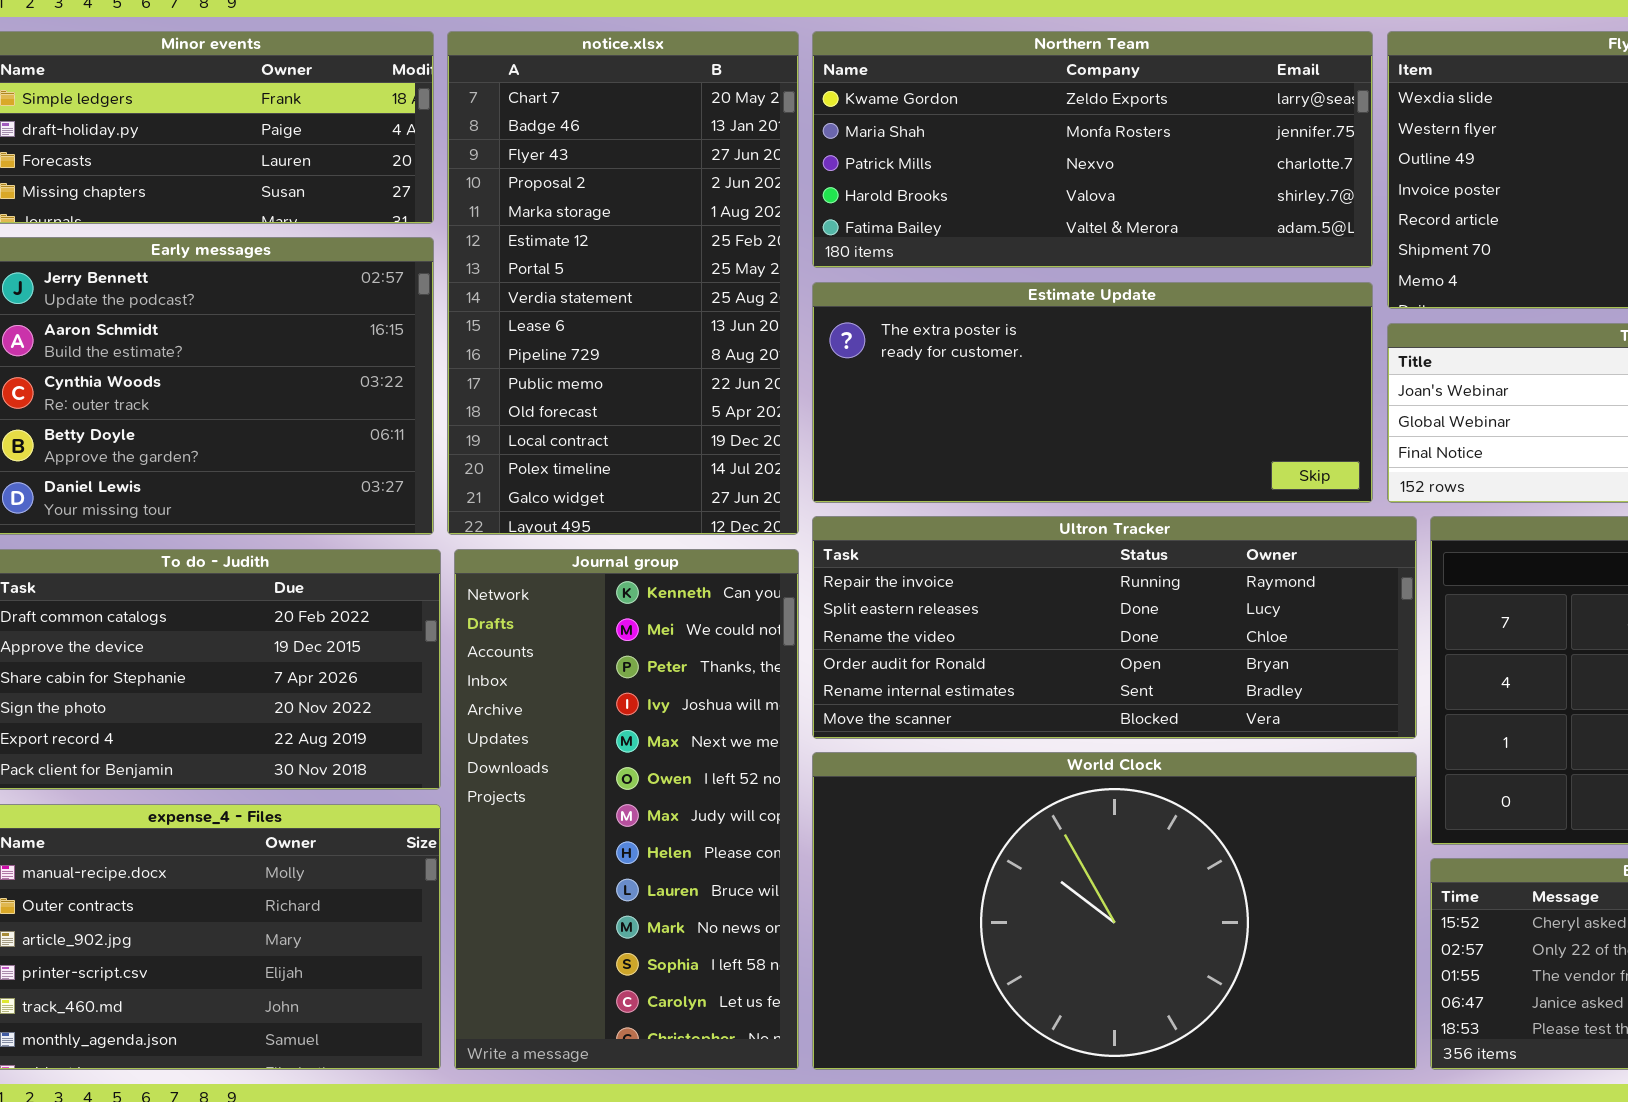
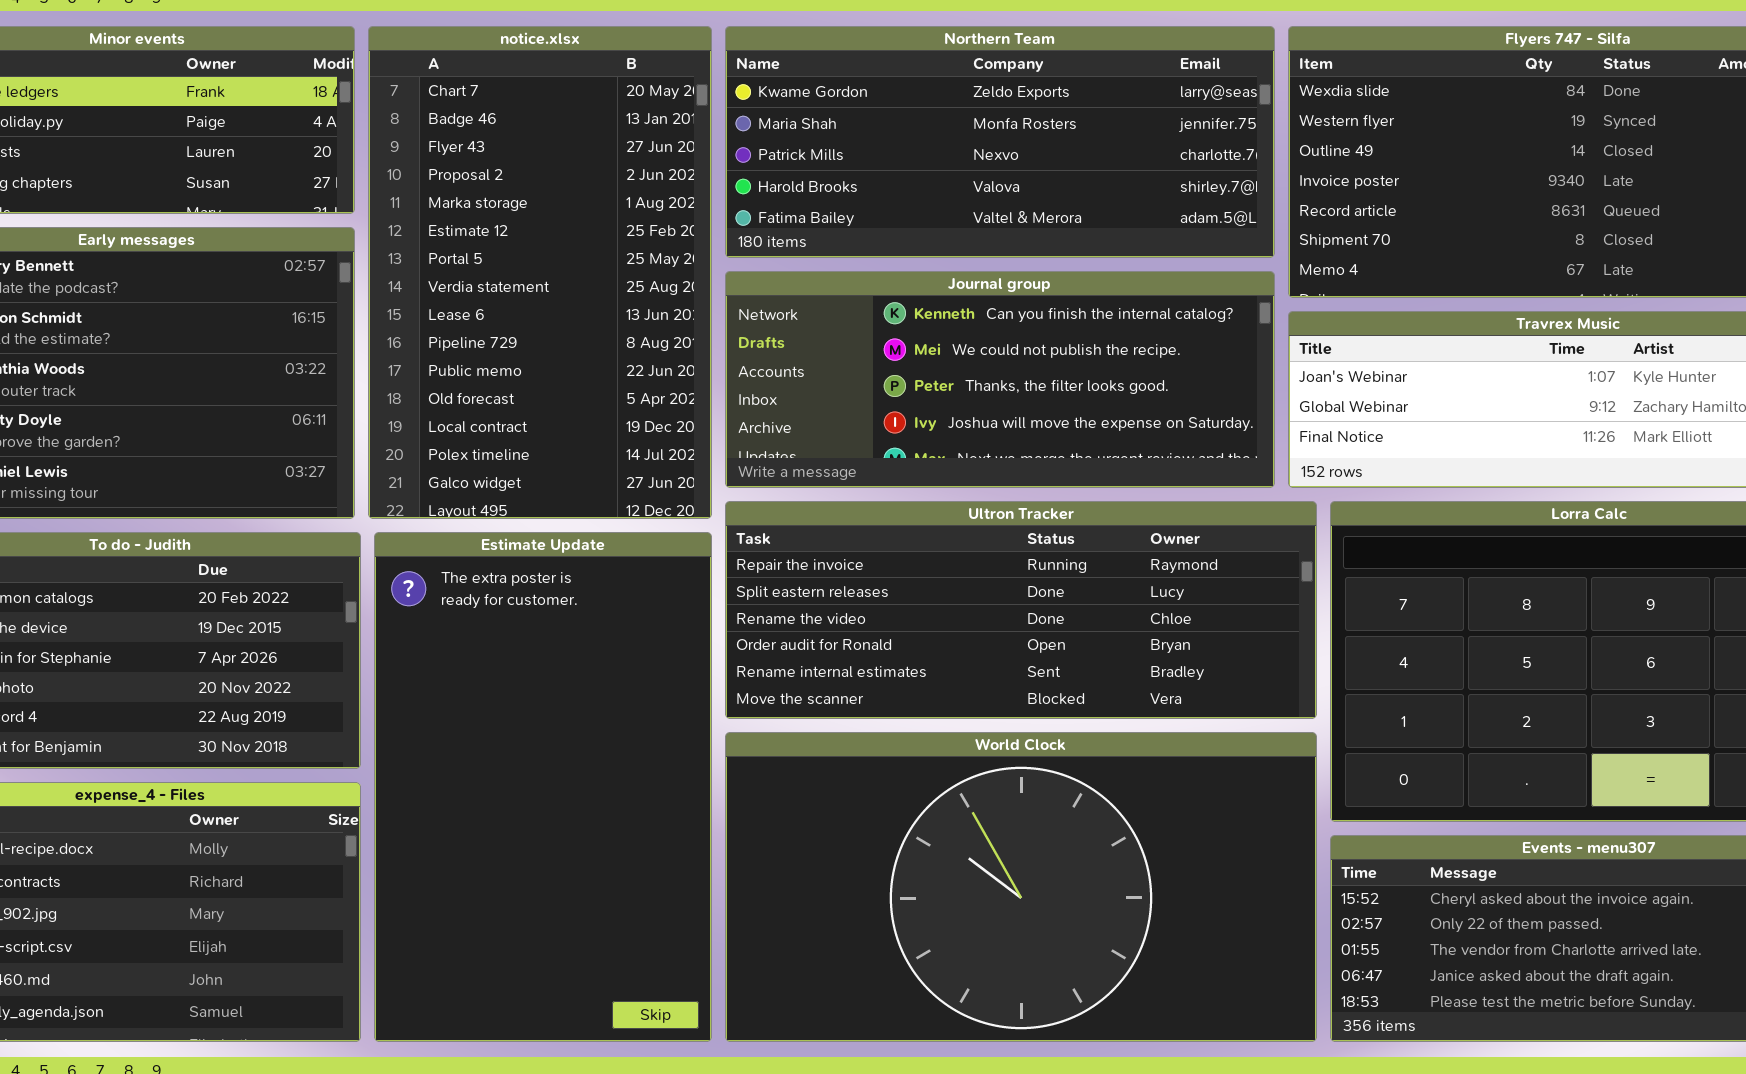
Estimate Update: [812,282,1373,503] -> [374,532,712,1042], moved, resized
Journal group: [454,549,799,1070] -> [725,271,1275,488], moved, resized

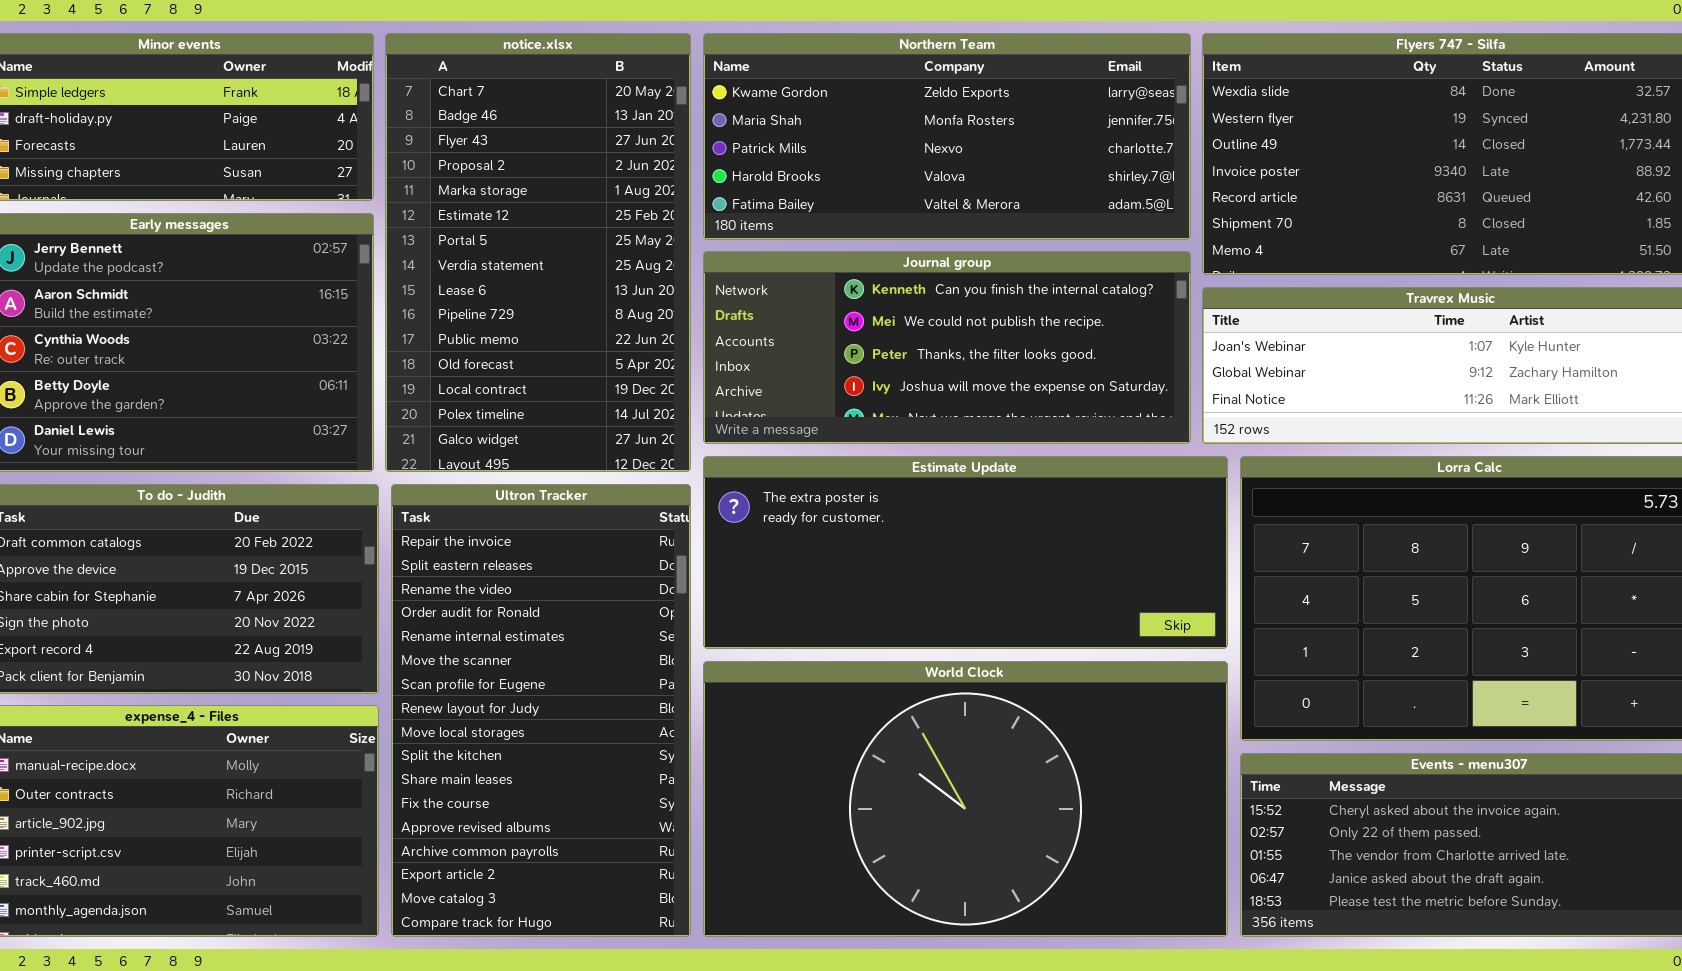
Ultron Tracker: [725,501,1317,719] -> [391,484,691,937], moved, resized
Estimate Update: [374,532,712,1042] -> [703,456,1228,649], moved, resized

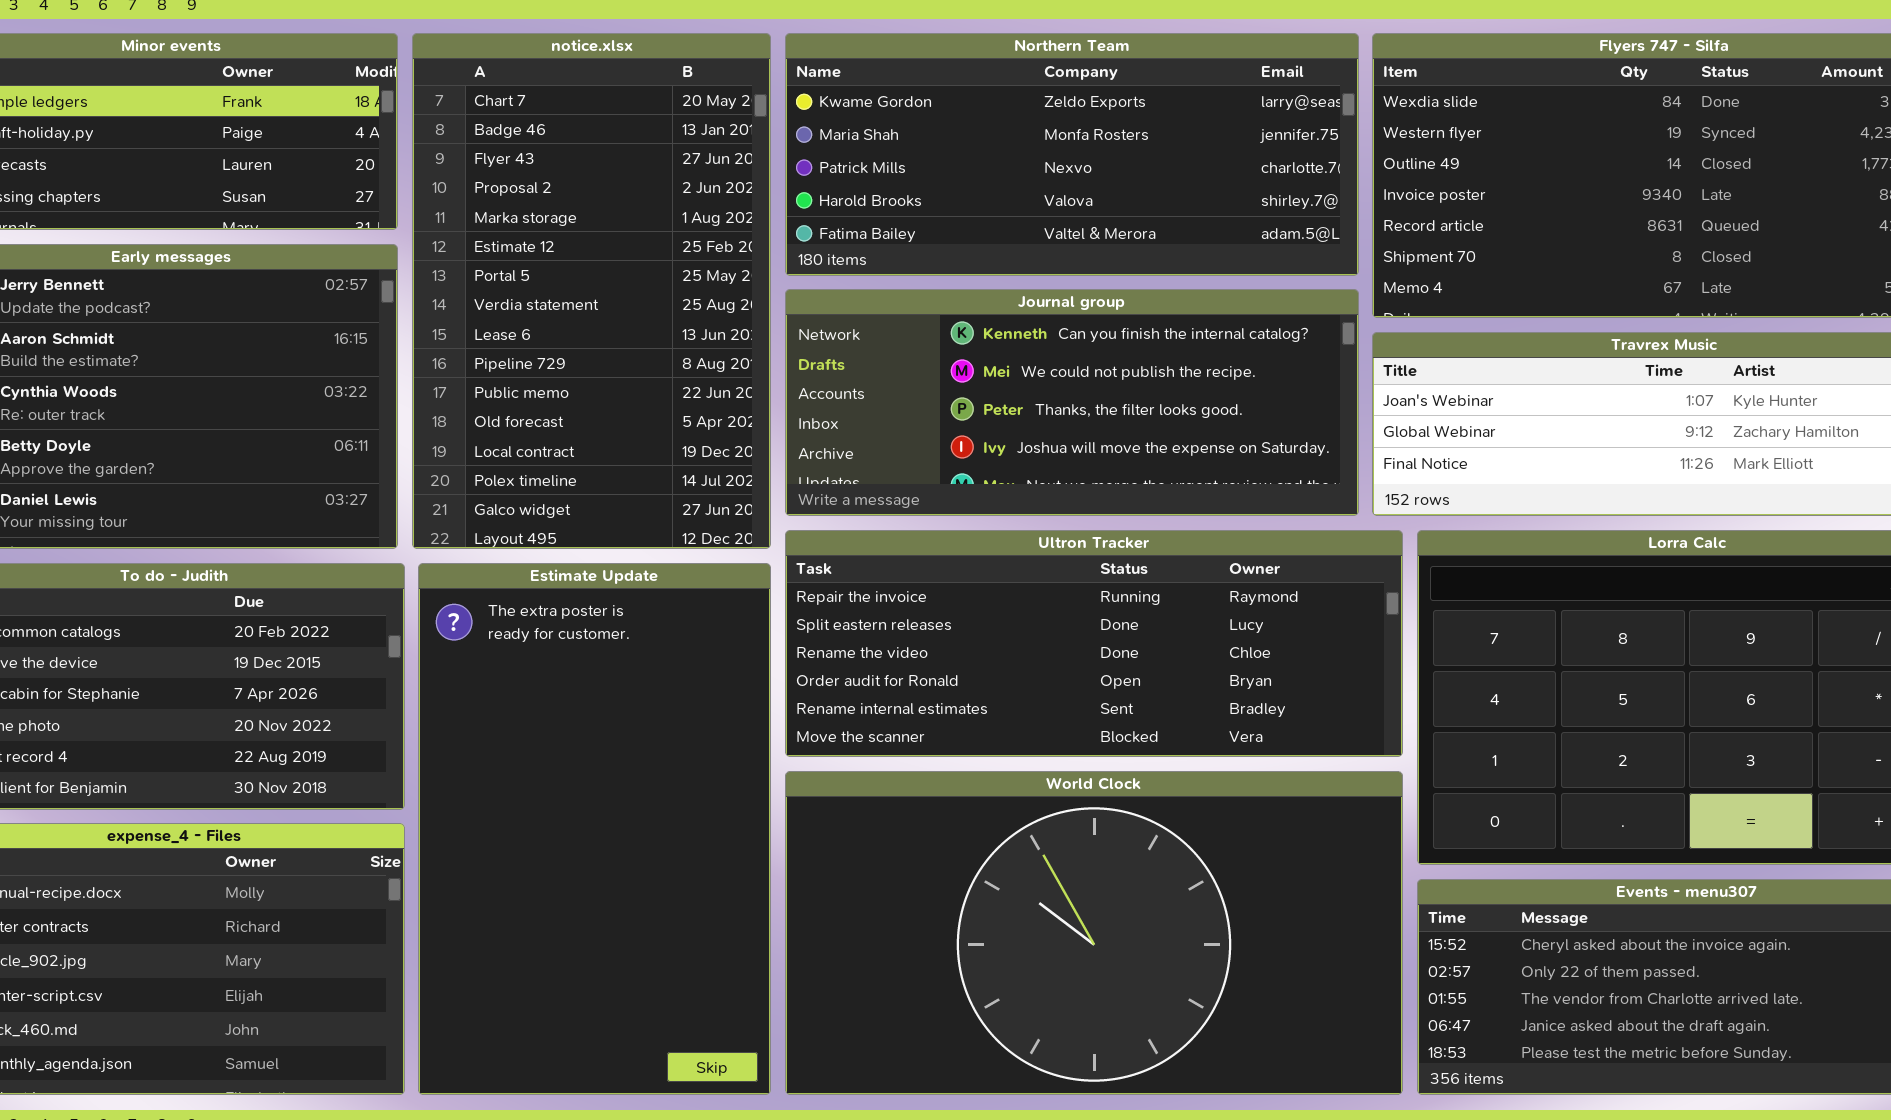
Estimate Update: [703,456,1228,649] -> [418,563,771,1095], moved, resized
Ultron Tracker: [391,484,691,937] -> [785,530,1403,757], moved, resized

